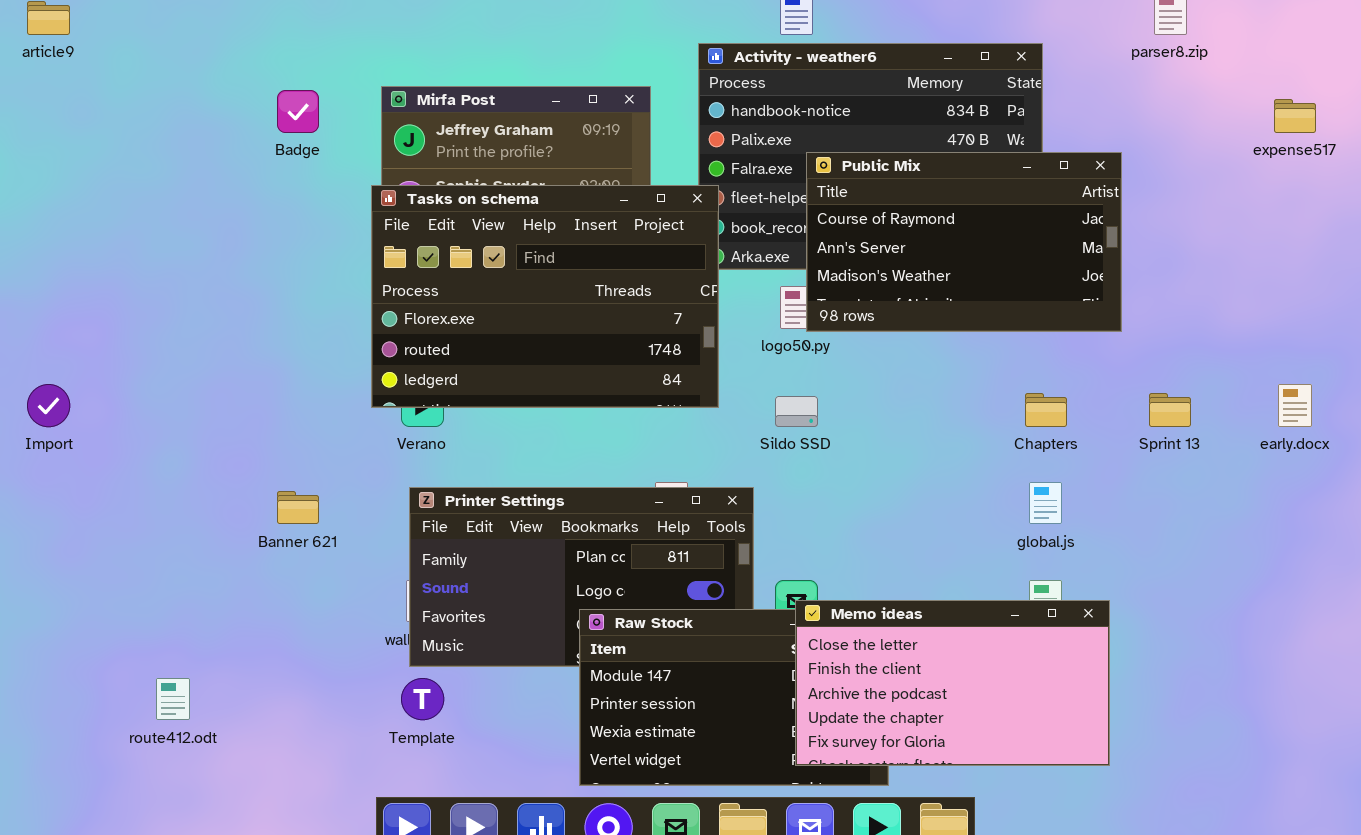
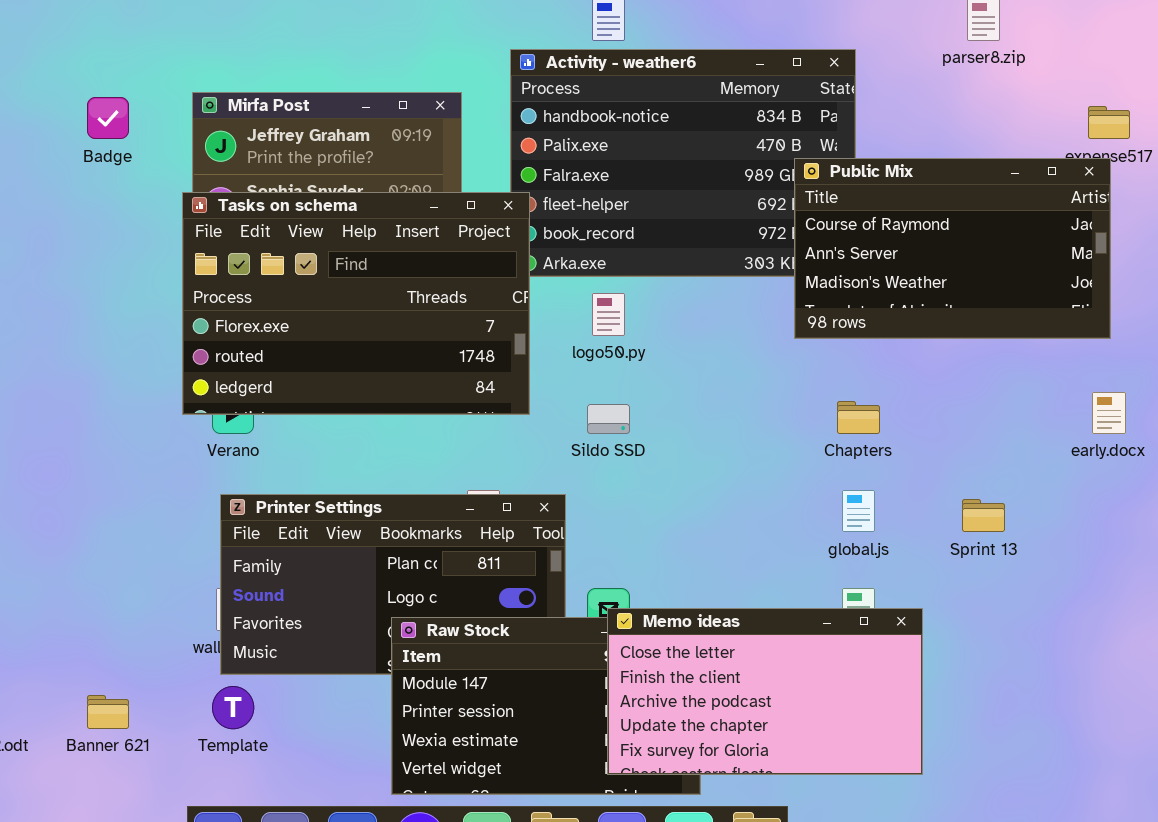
Public Mix: [806,152,1122,332] -> [794,158,1111,339], moved
Sprint 13: [1149,393,1191,427] -> [962,499,1005,532], moved
Banner 621: [277,491,319,524] -> [87,695,129,729], moved

